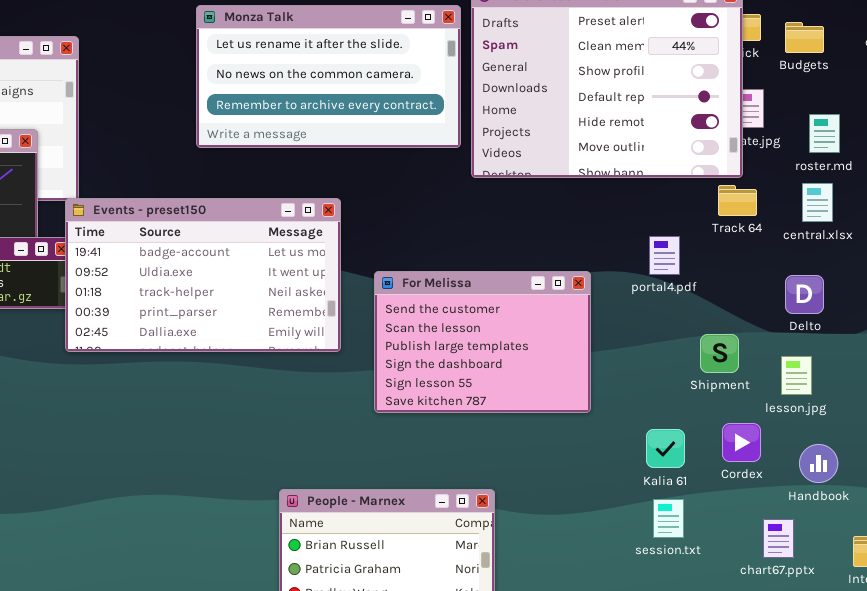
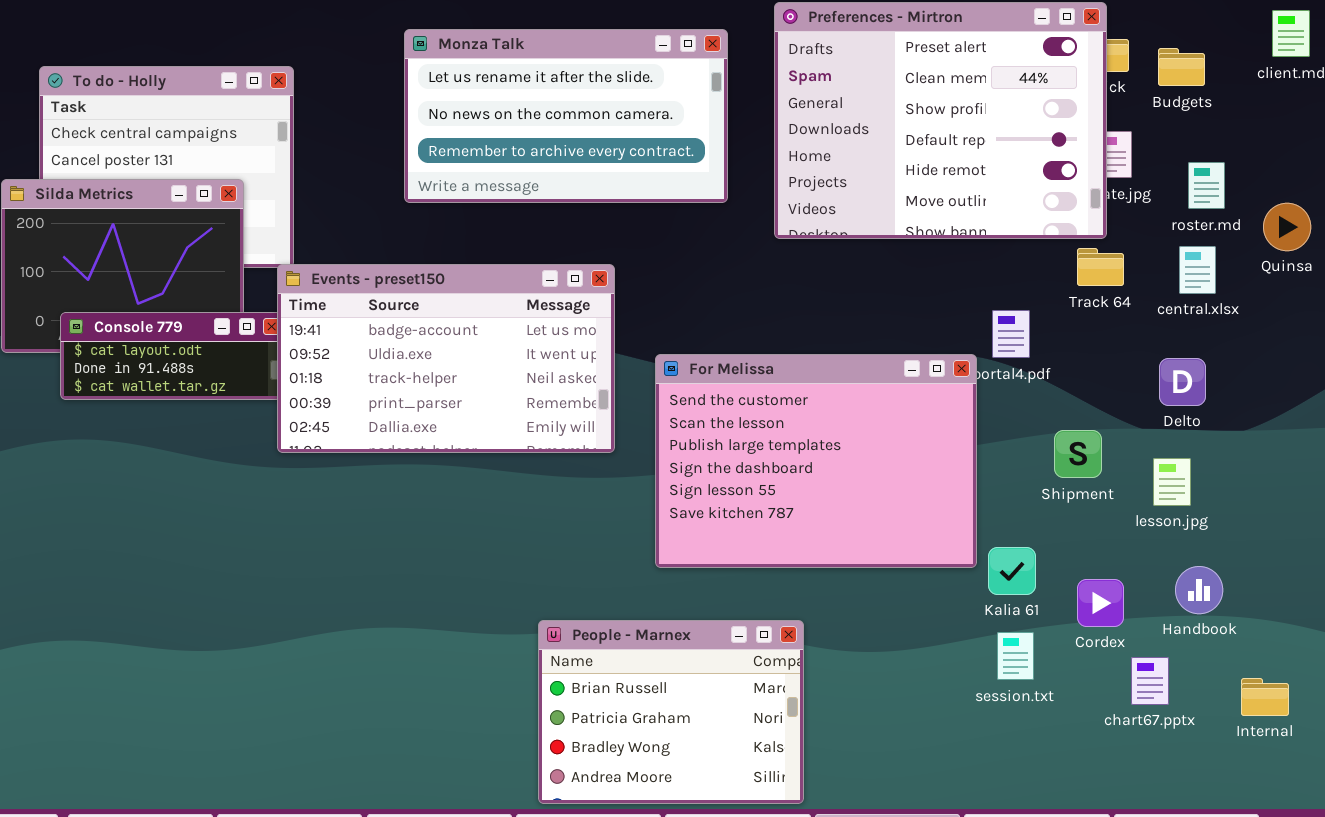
Monza Talk: [196,5,461,148] -> [404,29,728,203], moved
For Melissa: [374,271,591,413] -> [655,354,977,568], resized
Cordex: [722,423,761,462] -> [1077,579,1124,627], moved

